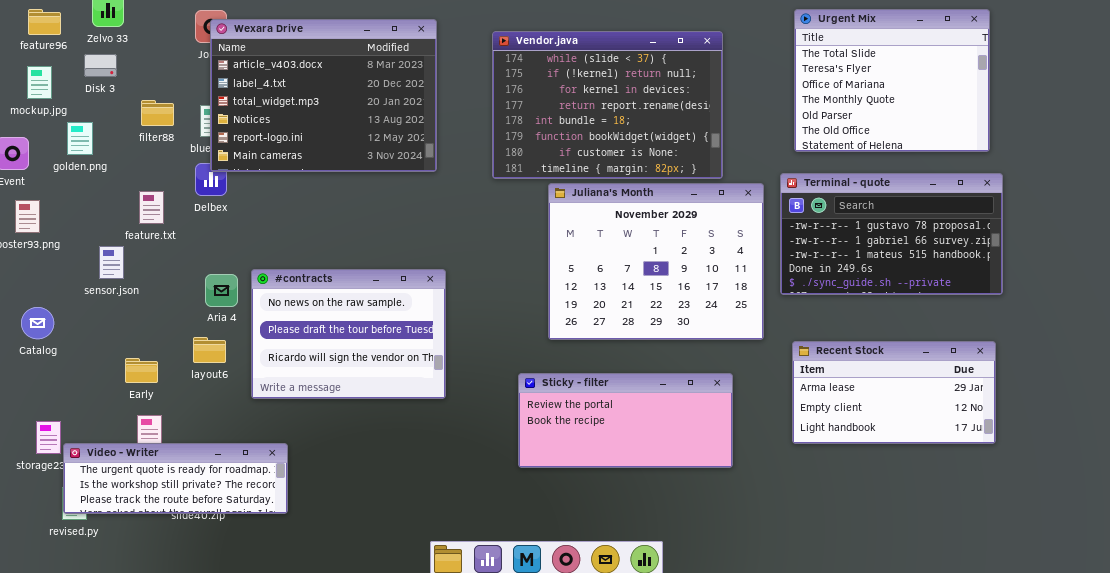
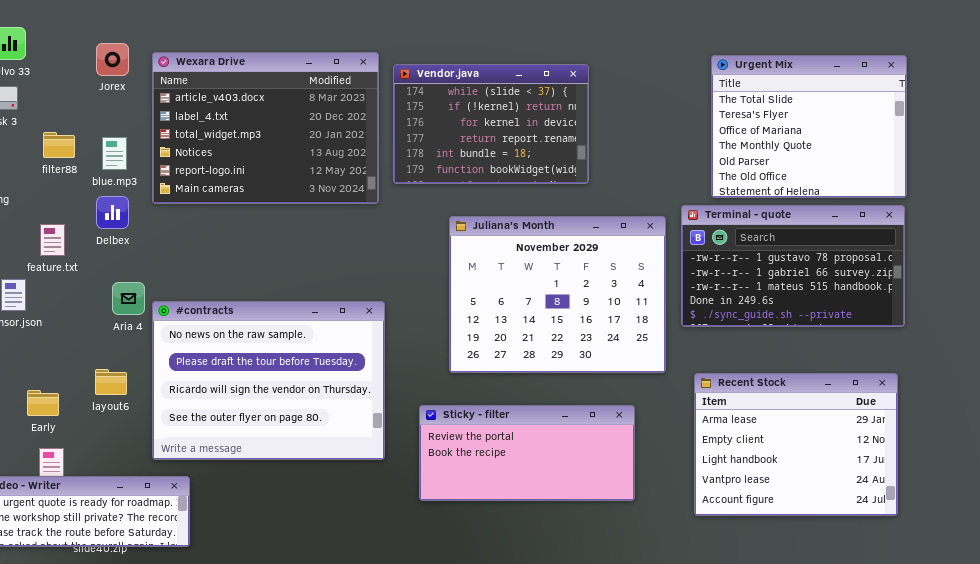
Urgent Mix: [794,9,990,152] -> [711,55,907,198], moved
Wexara Drive: [210,19,437,172] -> [152,52,379,204], moved
Vendor.java: [492,31,723,179] -> [393,64,589,184], resized
#contracts: [251,269,446,399] -> [152,301,385,460], resized
Aria 4: [205,274,238,307] -> [112,282,145,315], moved
Recent Stock: [792,341,996,444] -> [694,373,898,516], resized

